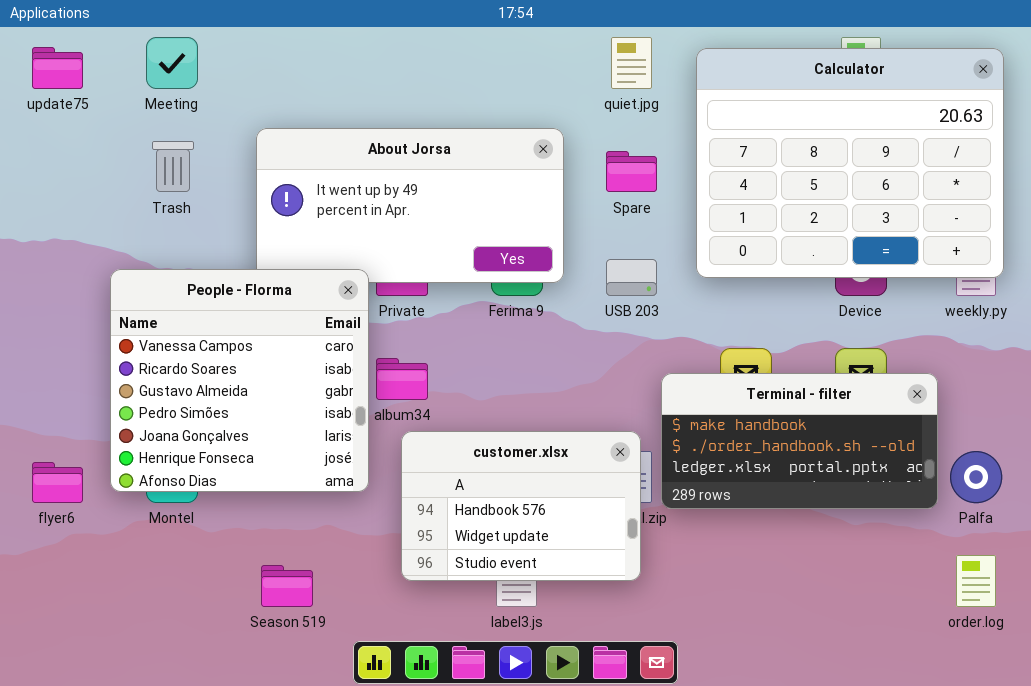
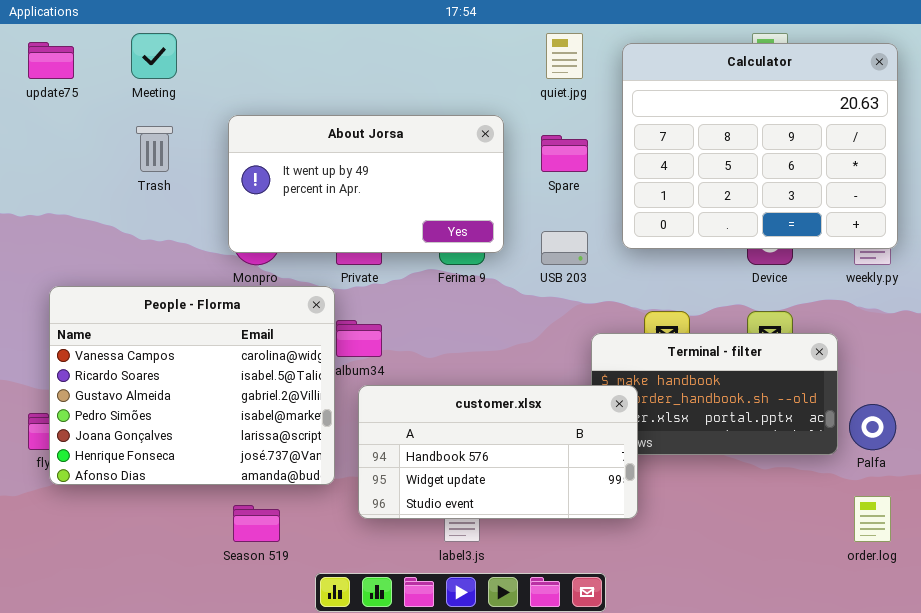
People - Florma: [110,269,369,492] -> [49,286,335,485], moved, resized
customer.xlsx: [401,431,641,581] -> [358,385,638,519], resized

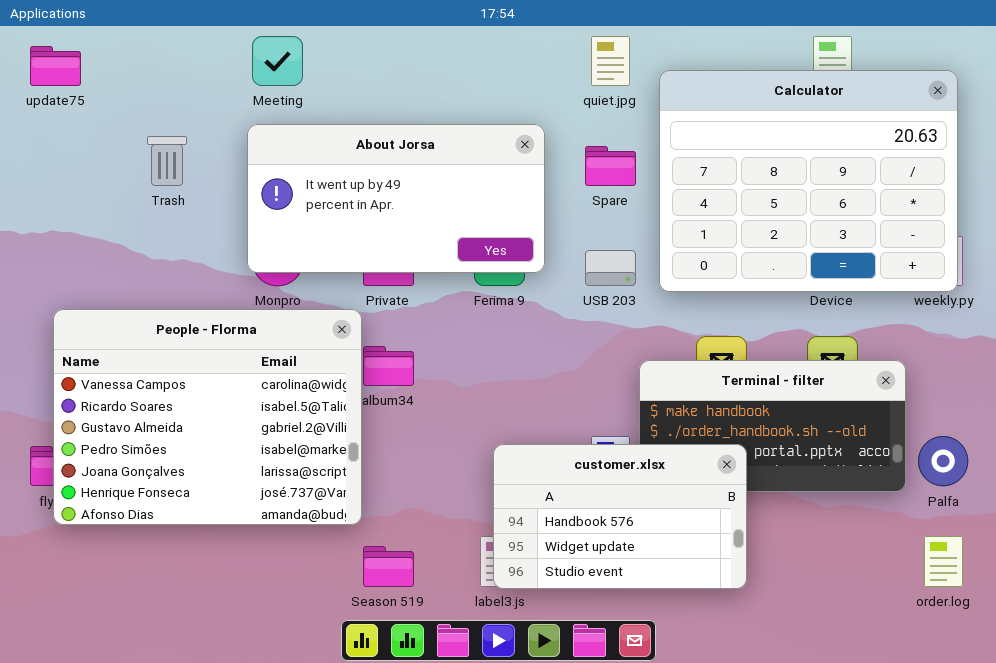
Meeting: [131,33,177,79] -> [252,36,303,86], moved
Calculator: [622,43,898,249] -> [659,70,958,292], moved
customer.xlsx: [358,385,638,519] -> [493,444,747,589], moved, resized
Season 519: [233,505,280,542] -> [363,546,414,587], moved

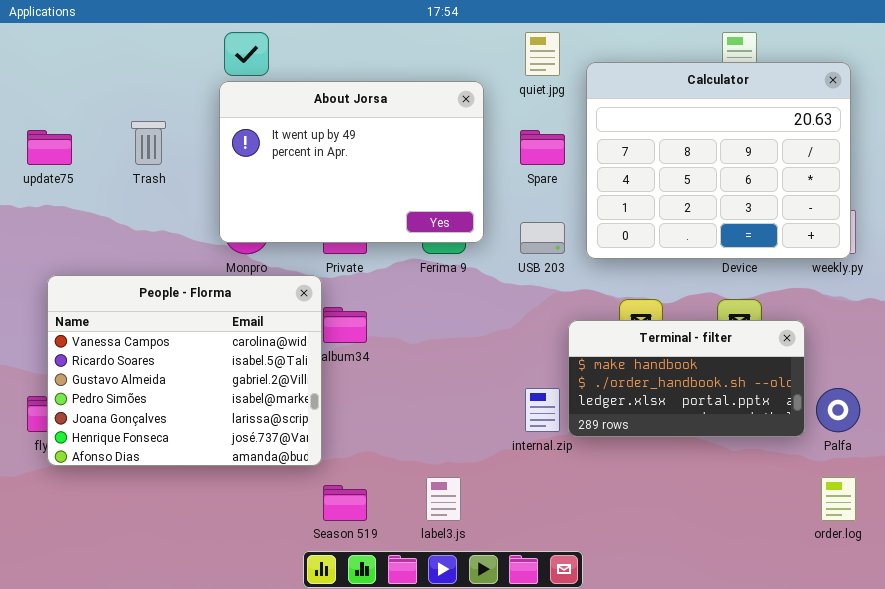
update75: [30,46,81,86] -> [27,130,72,165], moved
About Jorsa: [247,124,545,273] -> [219,81,484,243], resized
customer.xlsx: [493,444,747,589] -> none, closed

